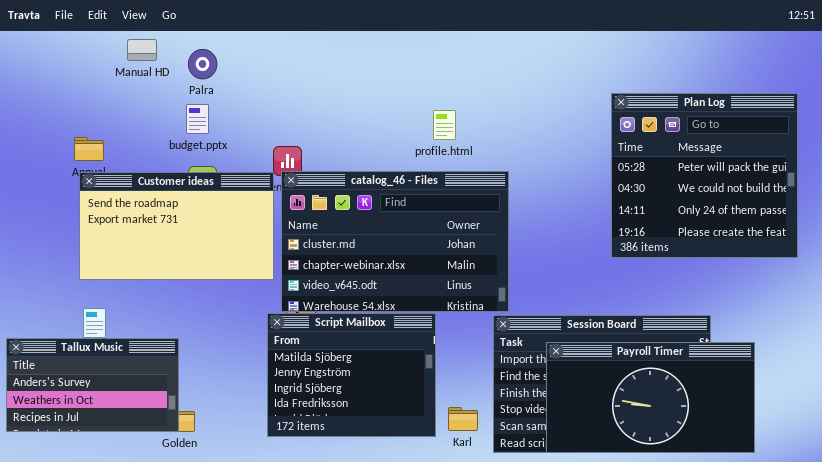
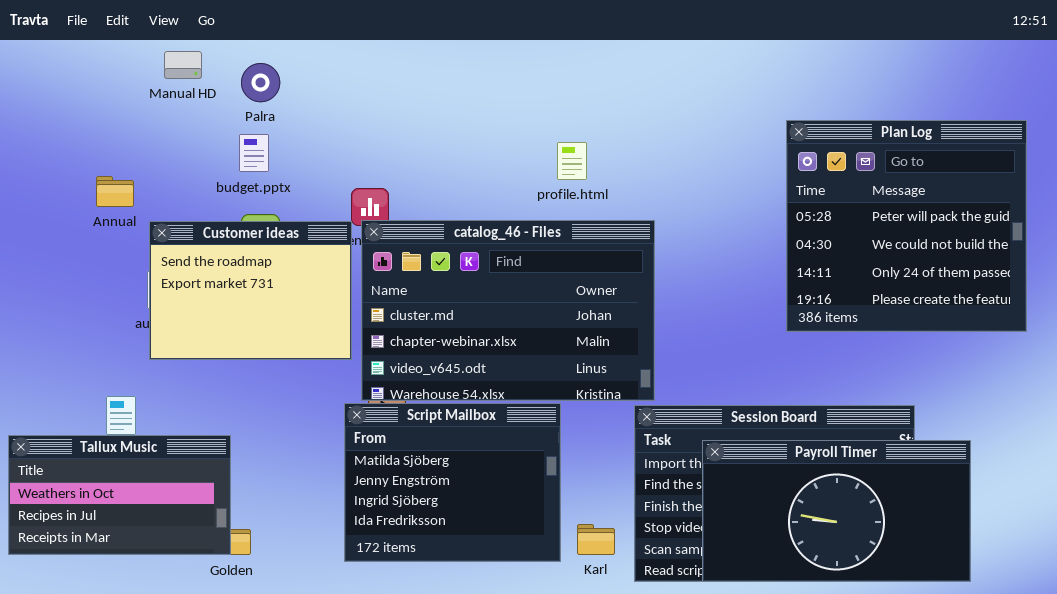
Customer ideas: [79,172,274,280] -> [149,221,352,360], resized
Tallux Music: [6,338,179,432] -> [8,435,231,555], scrolled down 1 row

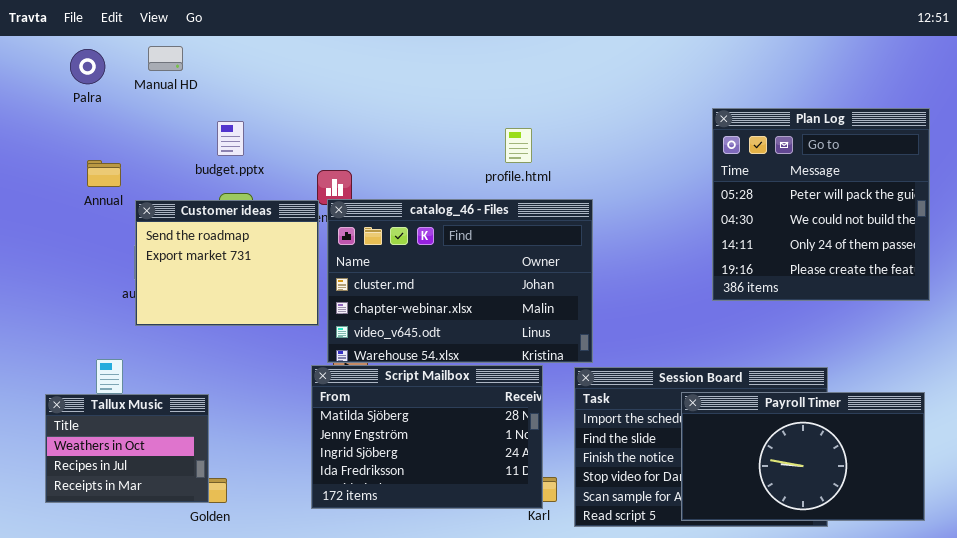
Palra: [241,63,280,102] -> [70,49,105,84], moved
Script Mailbox: [344,403,561,562] -> [311,365,543,509], resized
Tallux Music: [8,435,231,555] -> [45,394,209,503], resized
Payroll Timer: [702,440,971,582] -> [681,392,925,521], moved

